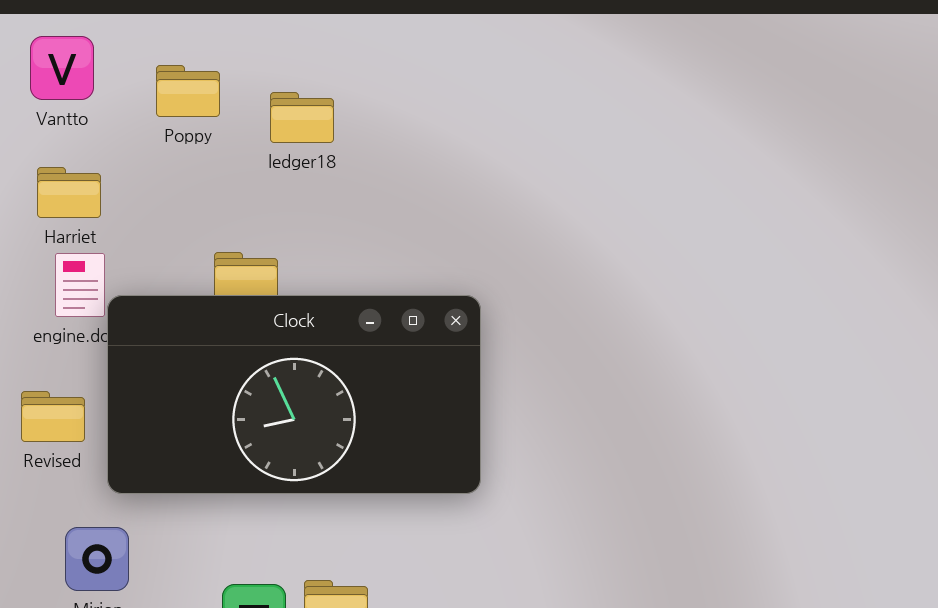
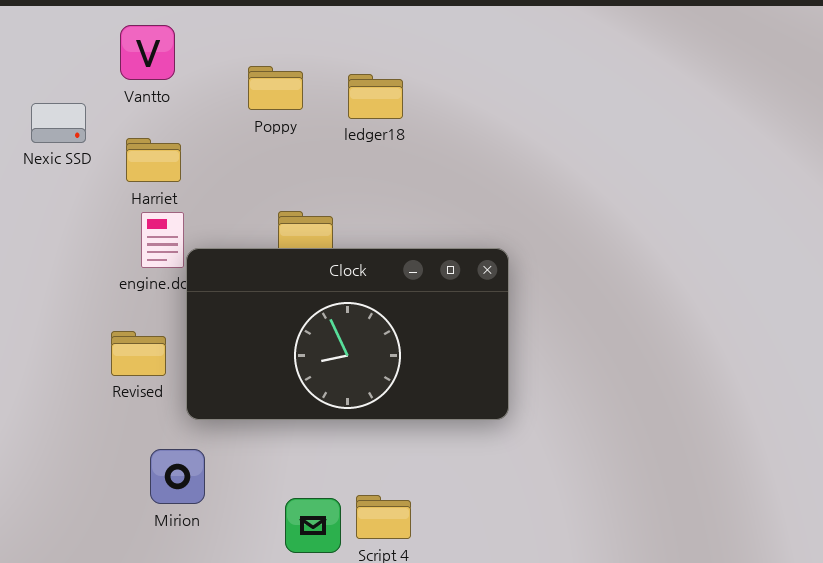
Poppy: [156,65,220,117] -> [248,66,303,110], moved
ledger18: [270,92,334,143] -> [348,74,403,119], moved

